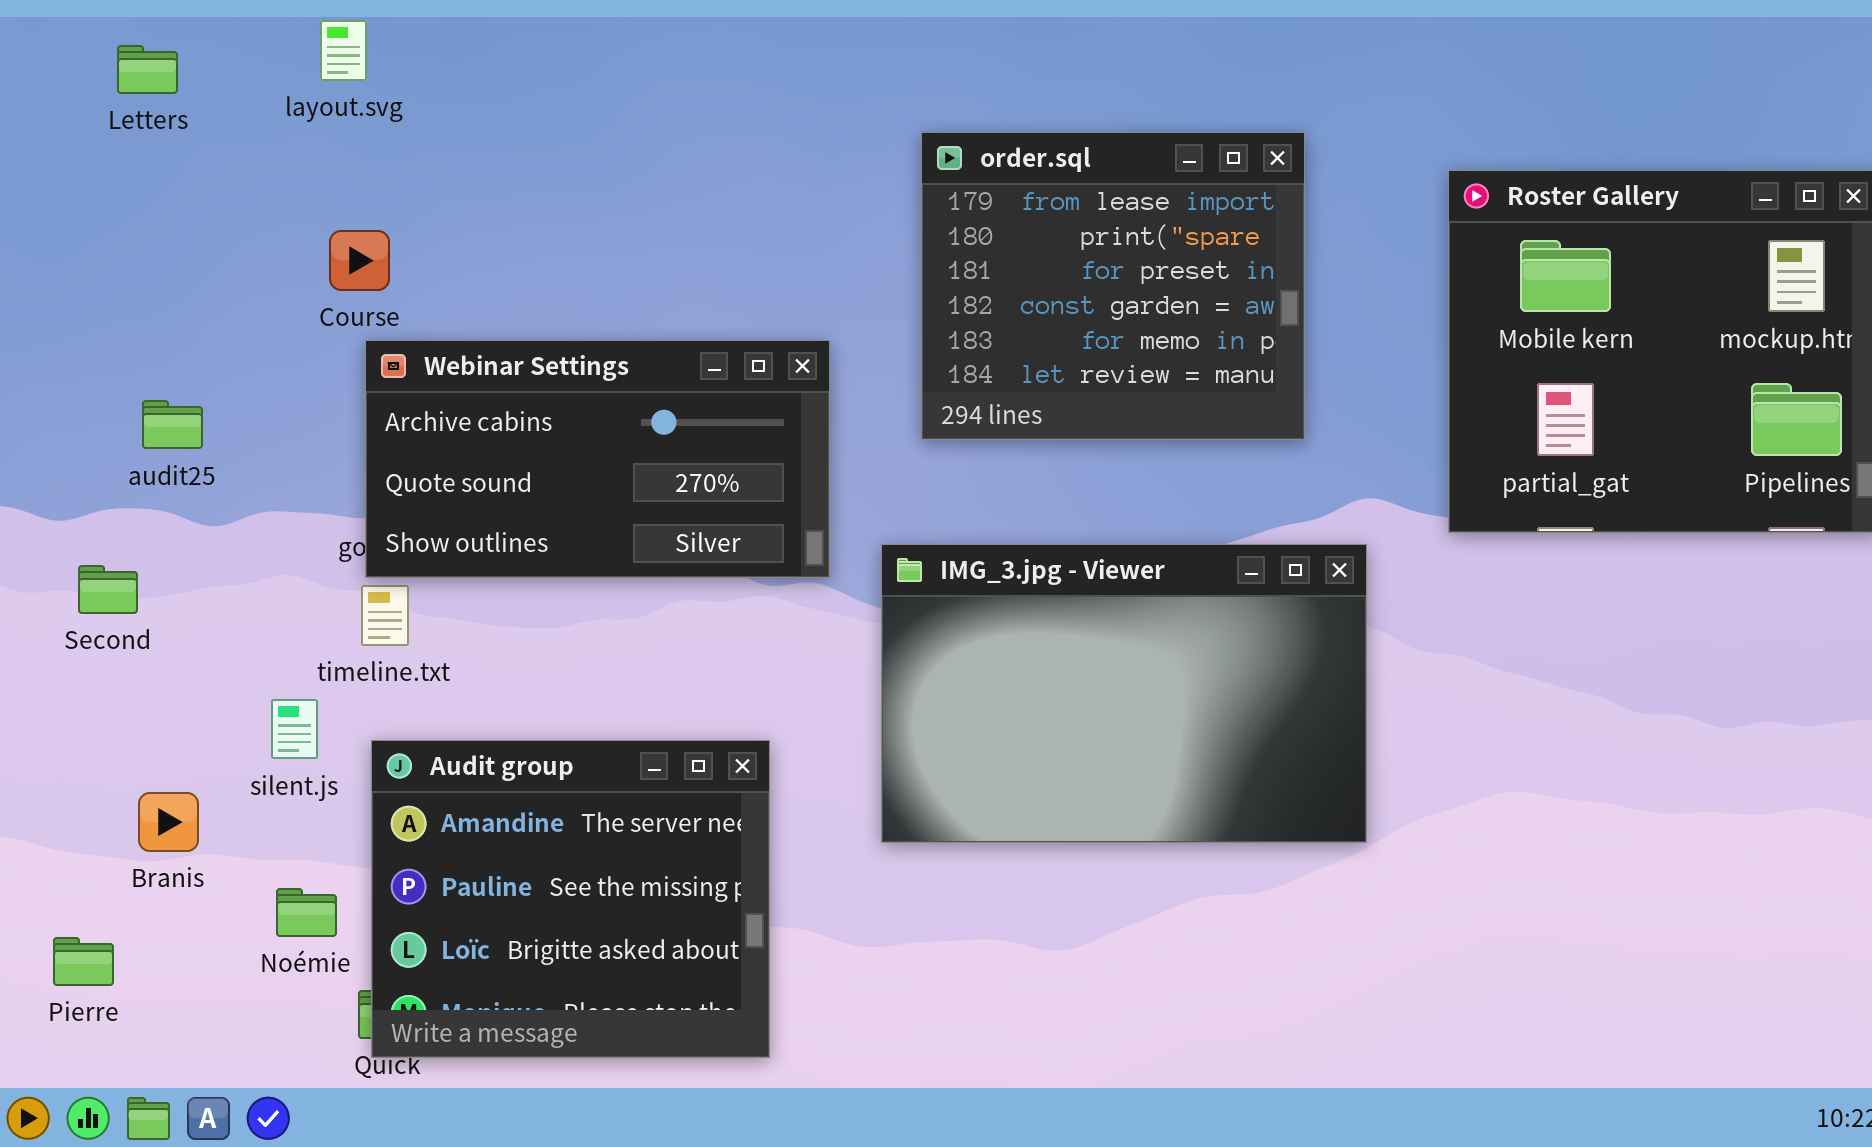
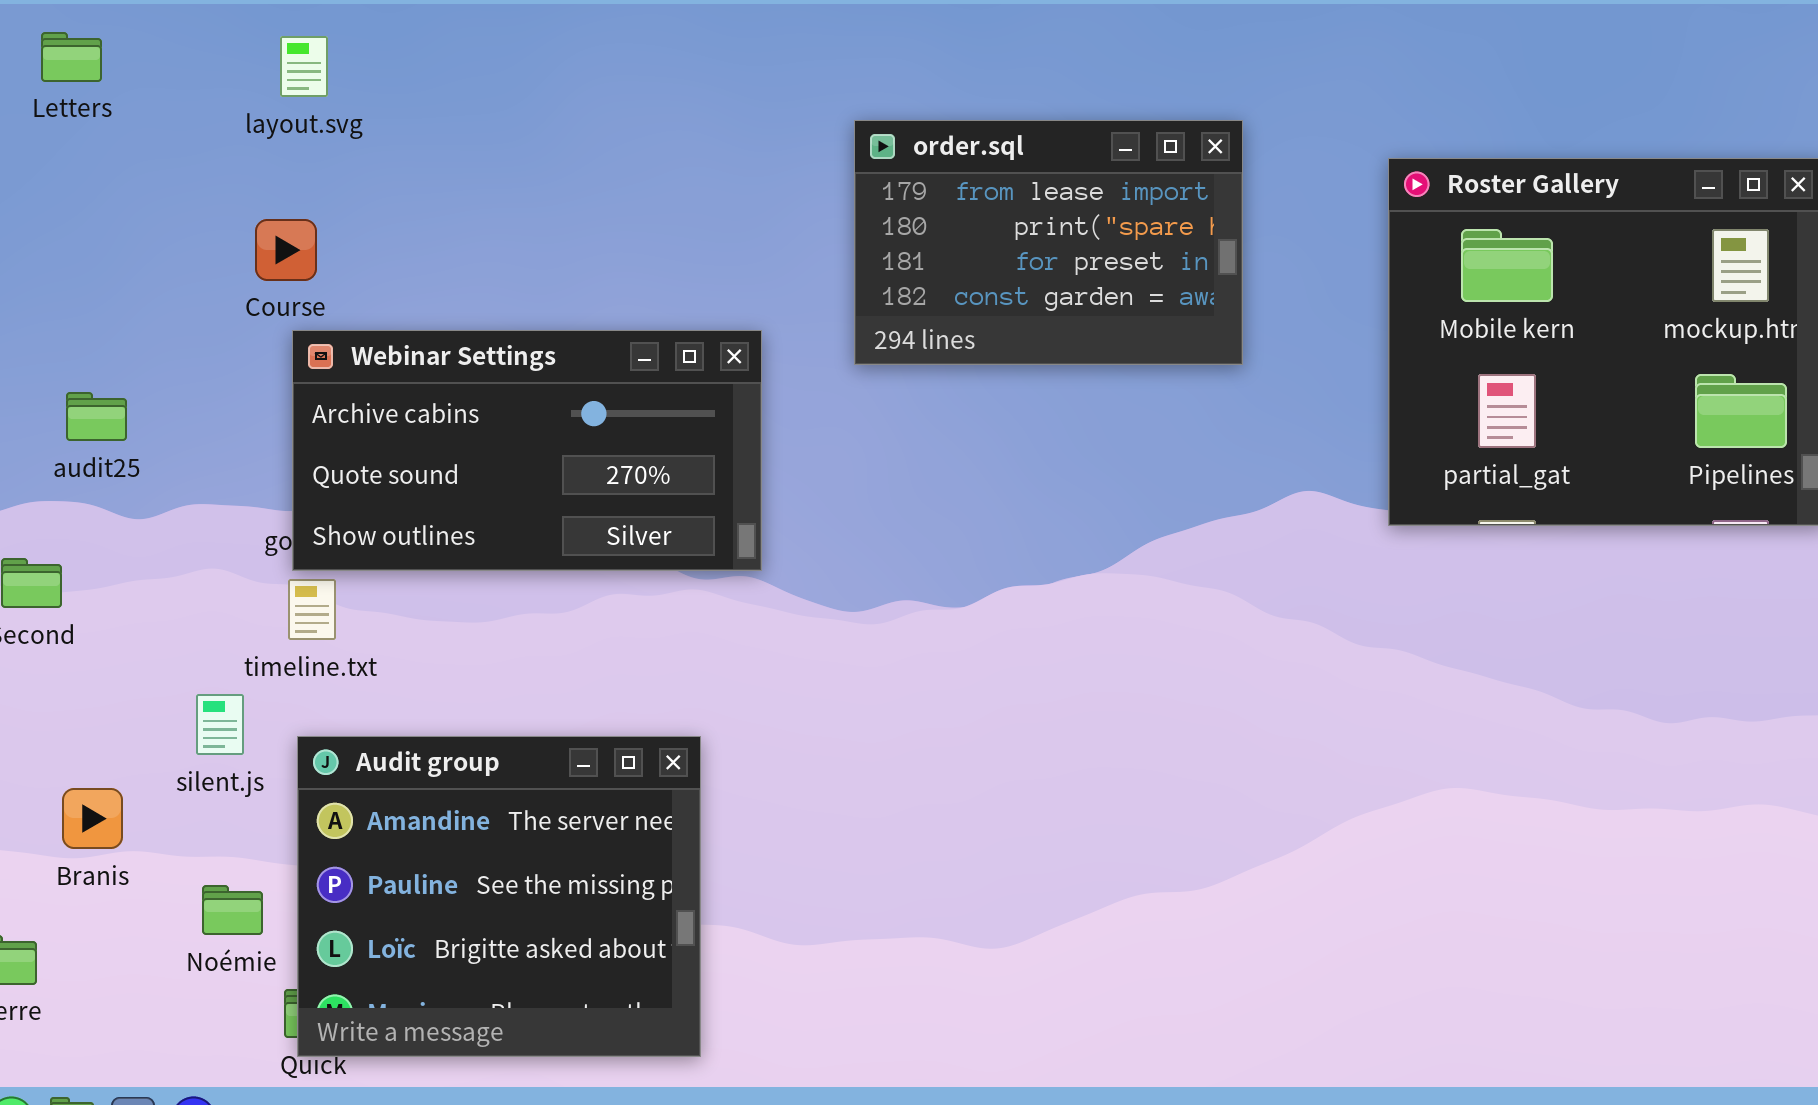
layout.svg: [320,20,367,81] -> [280,36,328,97], moved
order.sql: [921,132,1305,440] -> [854,120,1243,365], resized
IMG_3.jpg - Viewer: [881,544,1367,843] -> none, closed

